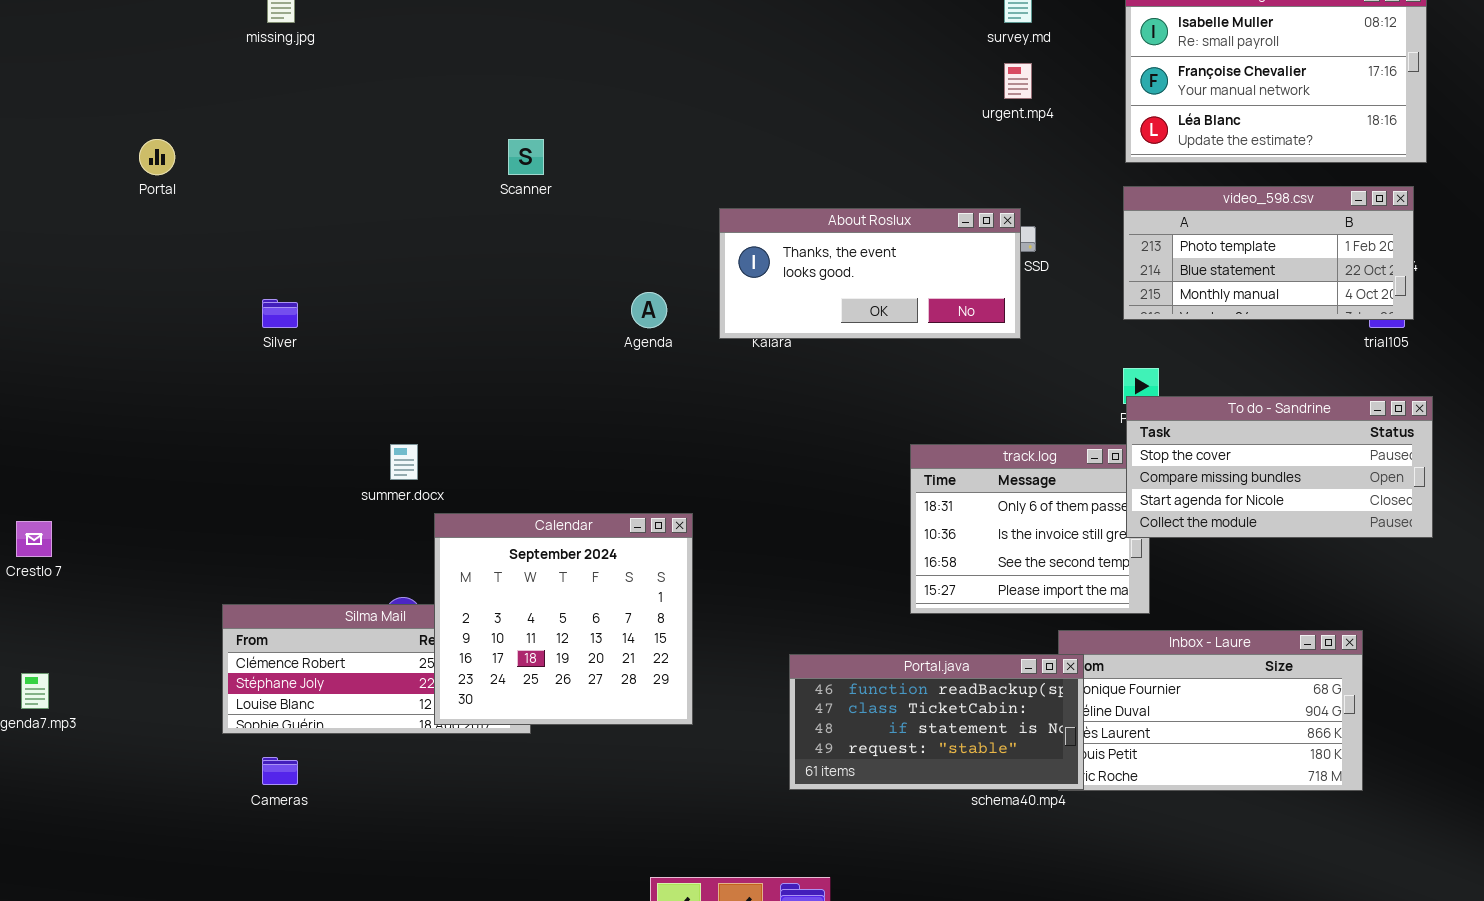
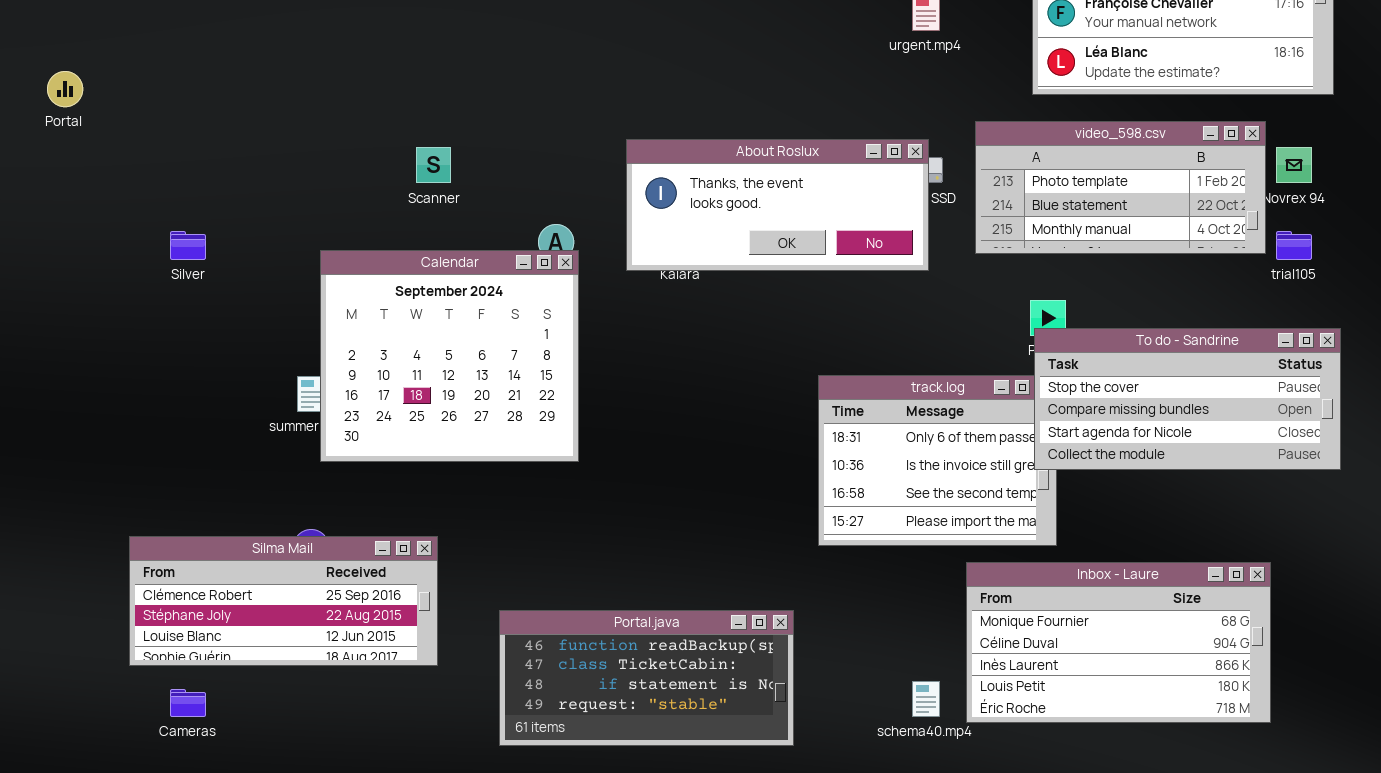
Scanner: [508,139,544,175] -> [416,147,451,183], moved
video_598.csv: [1123,186,1414,320] -> [975,121,1266,254], moved
Calendar: [434,513,693,725] -> [320,250,579,462], moved
Portal.java: [789,654,1084,790] -> [499,610,794,746], moved

